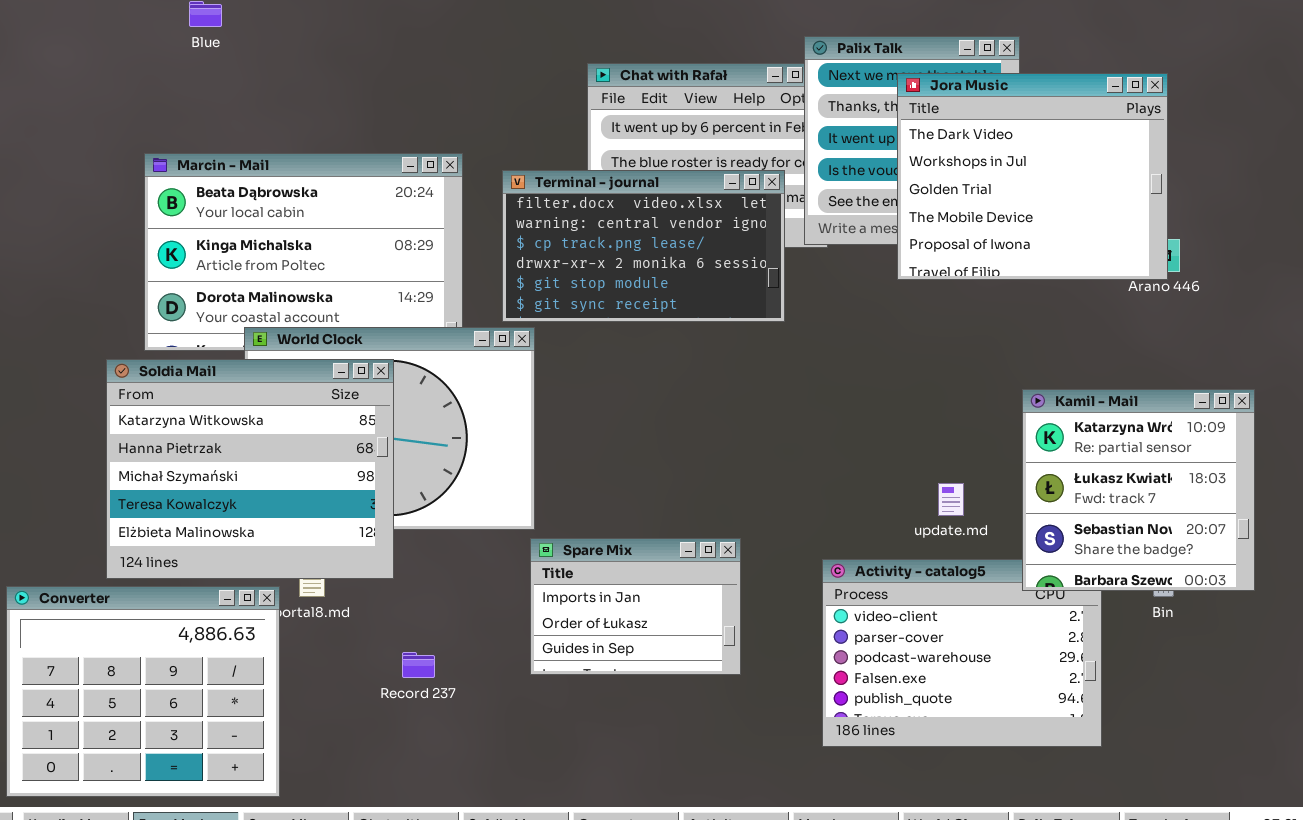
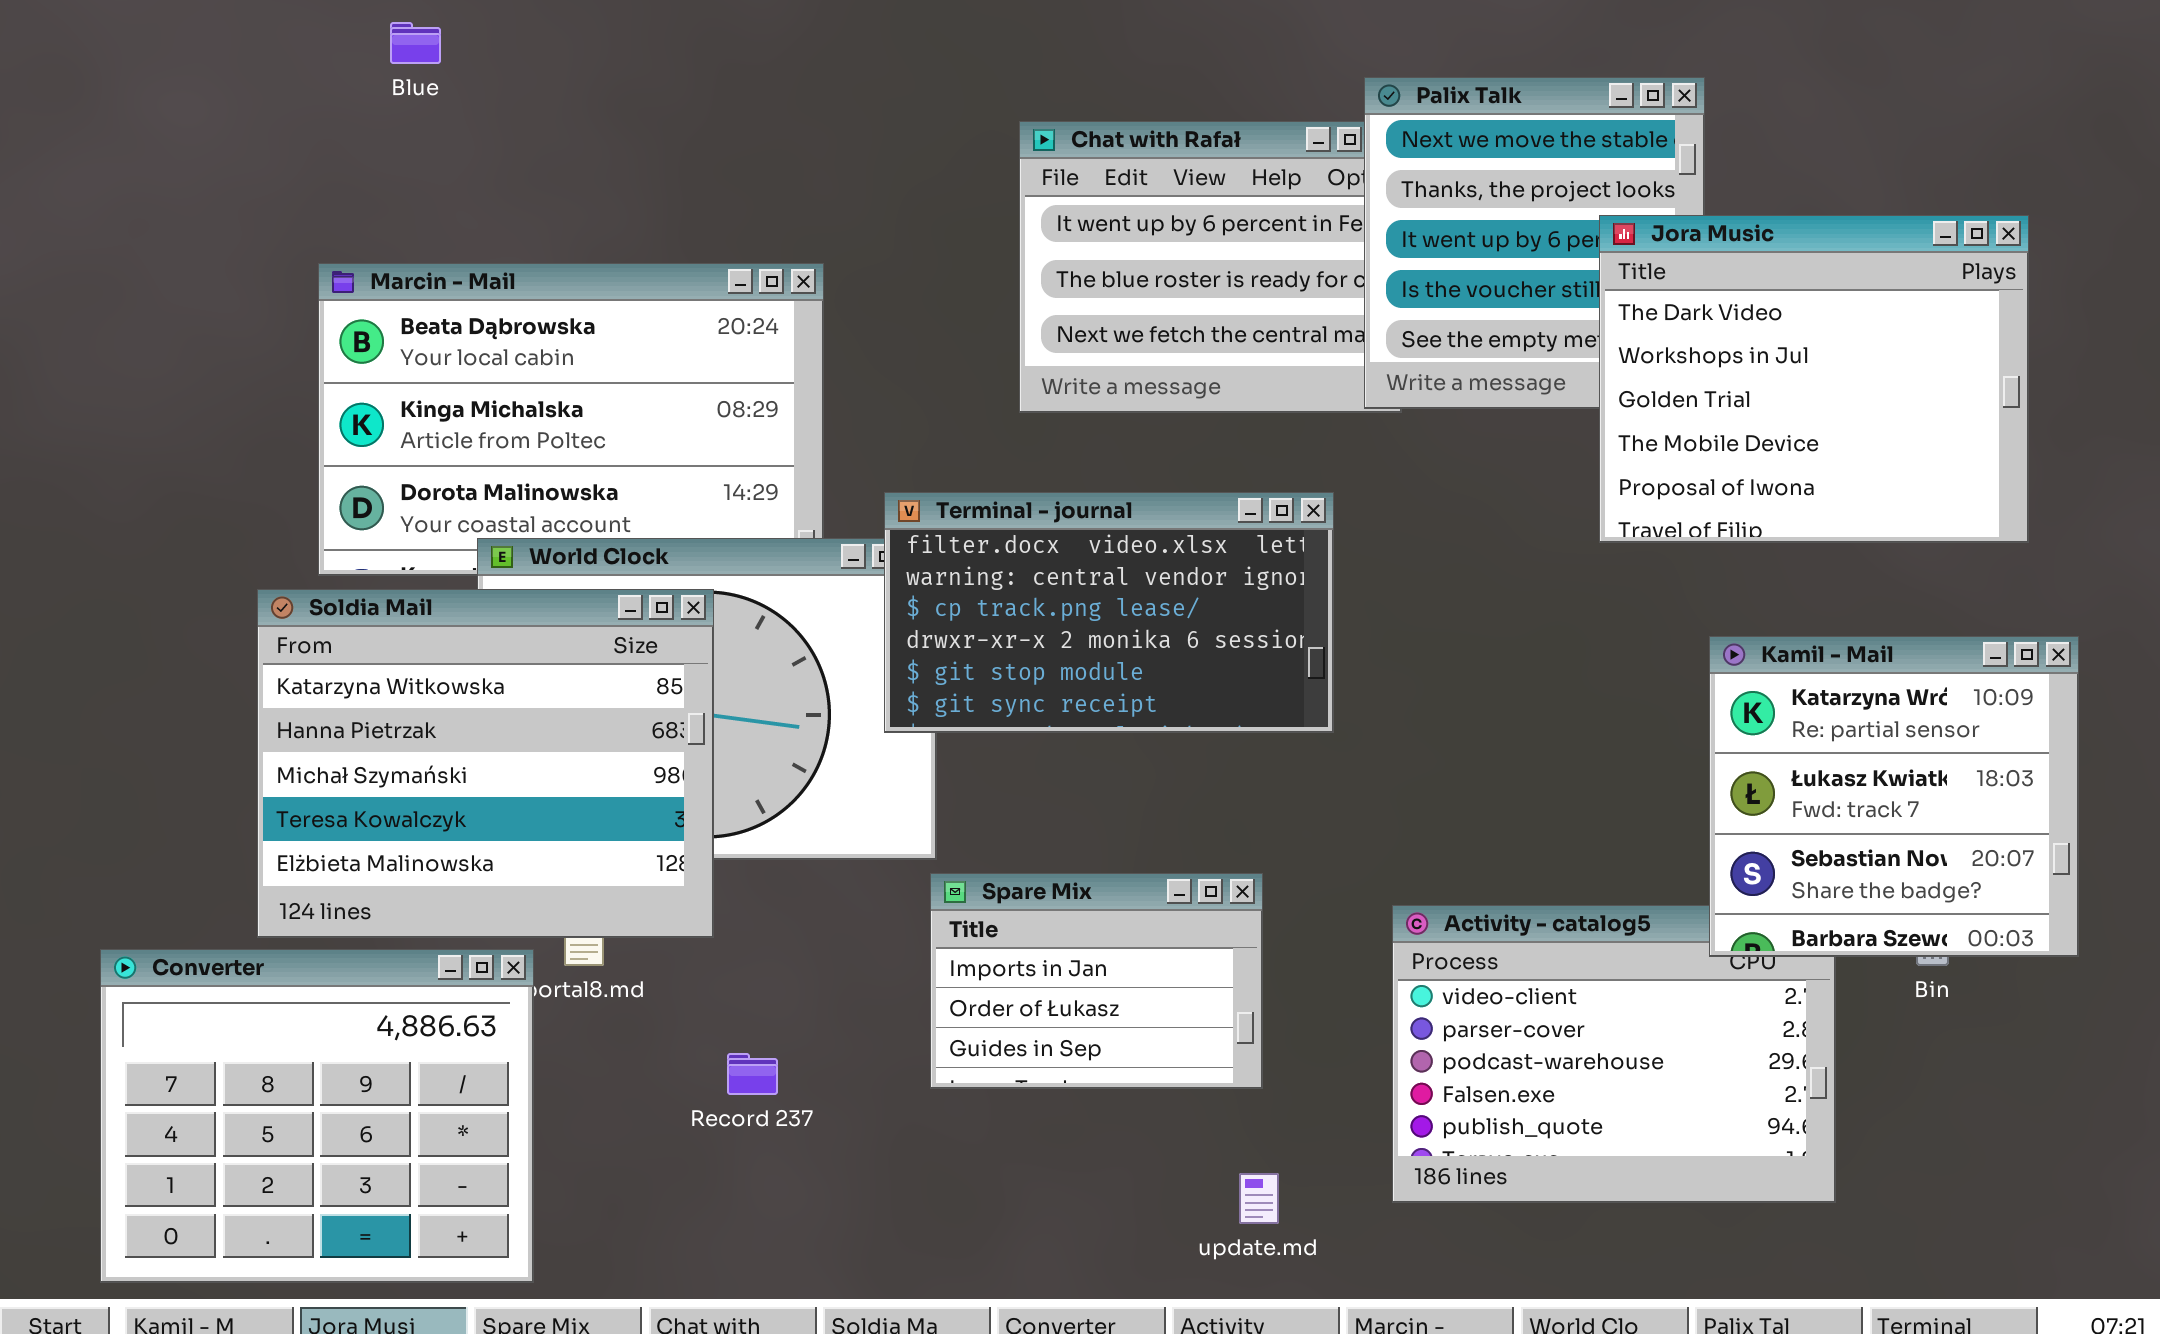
Jora Music: [897,73,1168,280] -> [1599,215,2029,543], moved
Terminal - journal: [502,170,785,322] -> [884,492,1334,733], moved
update.md: [938,483,964,516] -> [1239,1173,1279,1224], moved

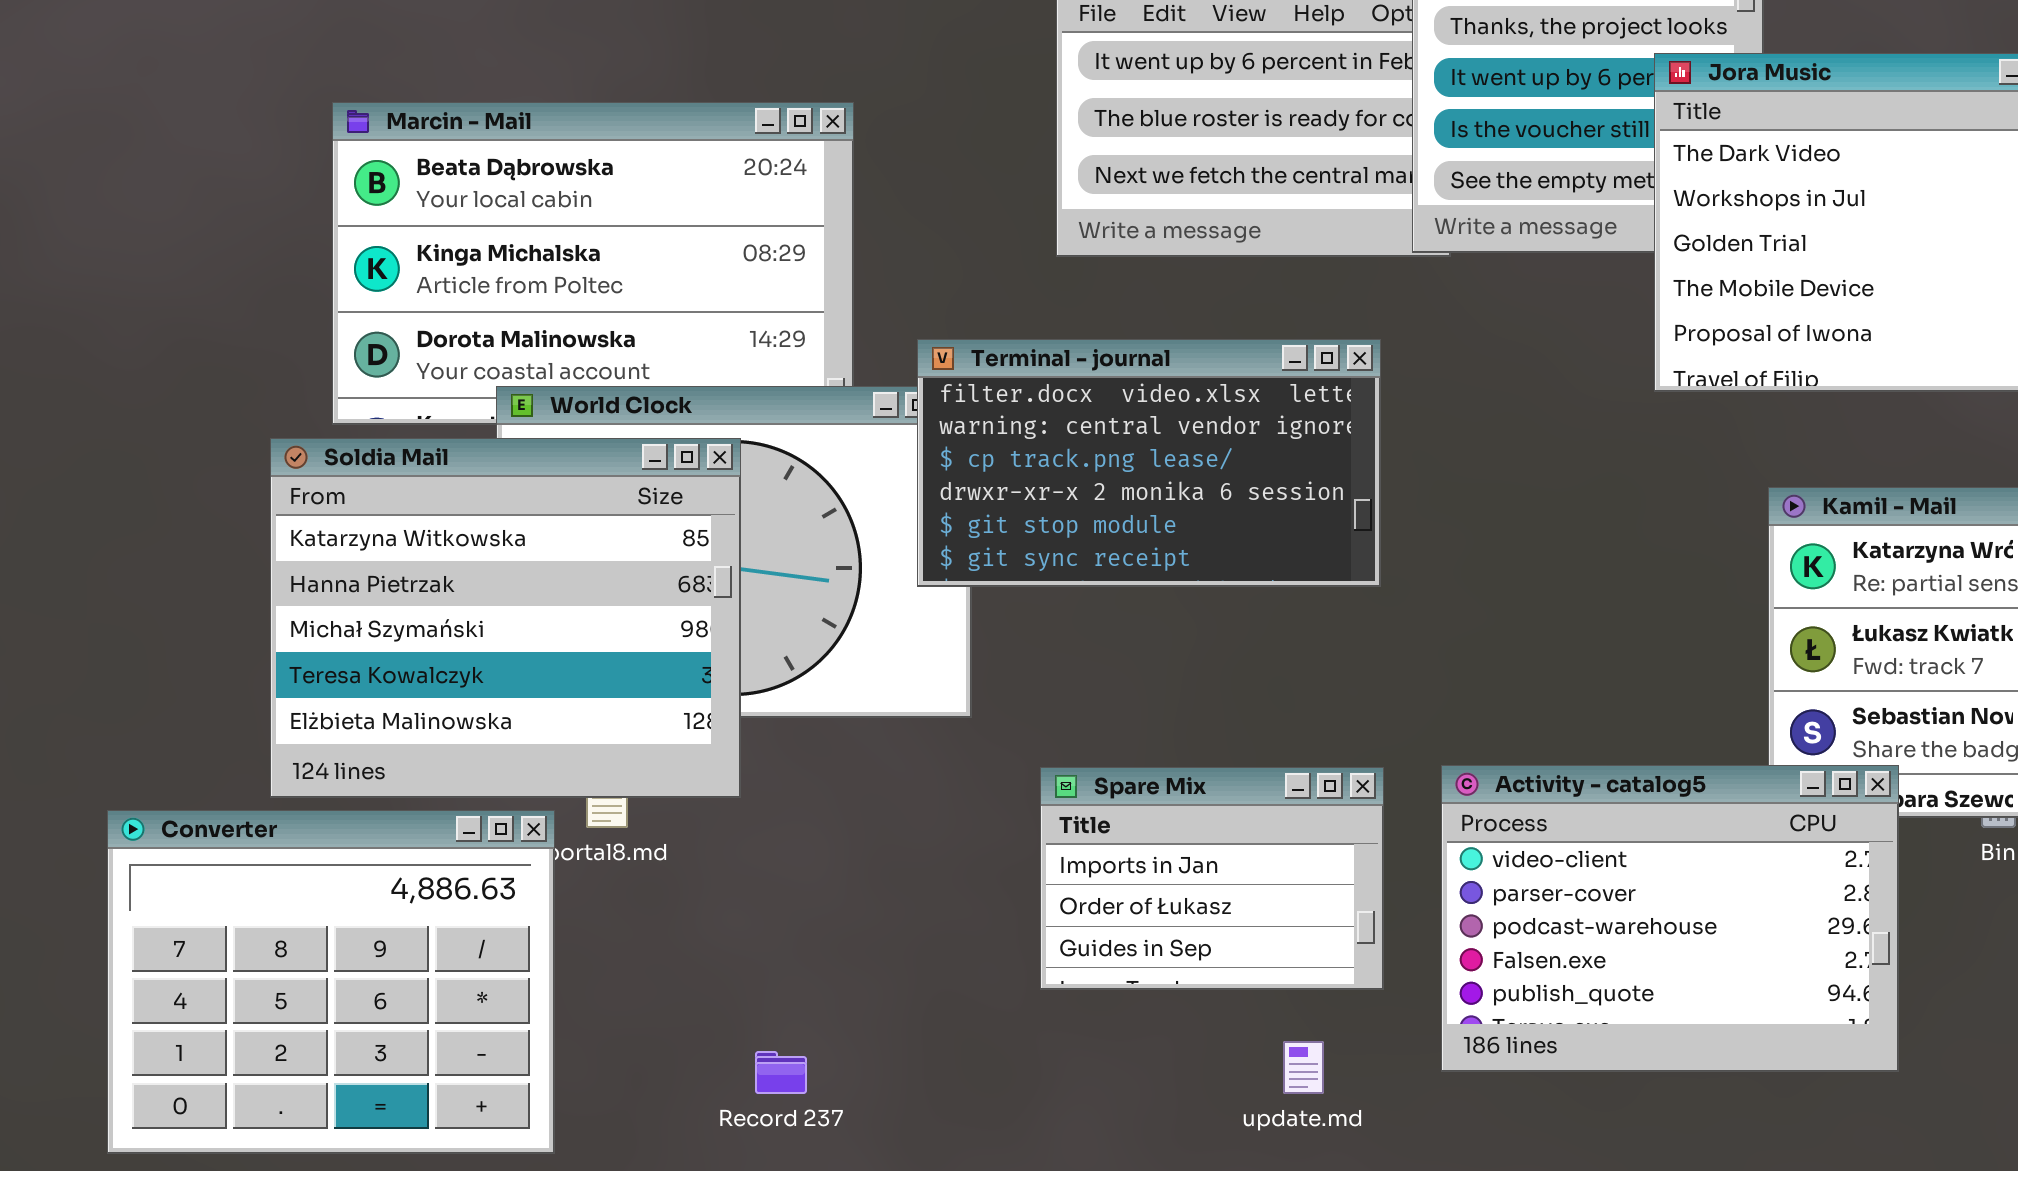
Spare Mix: [930,873,1263,1089] -> [1040,767,1384,990], moved
Activity - catalog5: [1392,905,1836,1203] -> [1441,765,1899,1072], raised
Record 237: [727,1053,778,1095] -> [755,1051,807,1094], moved

